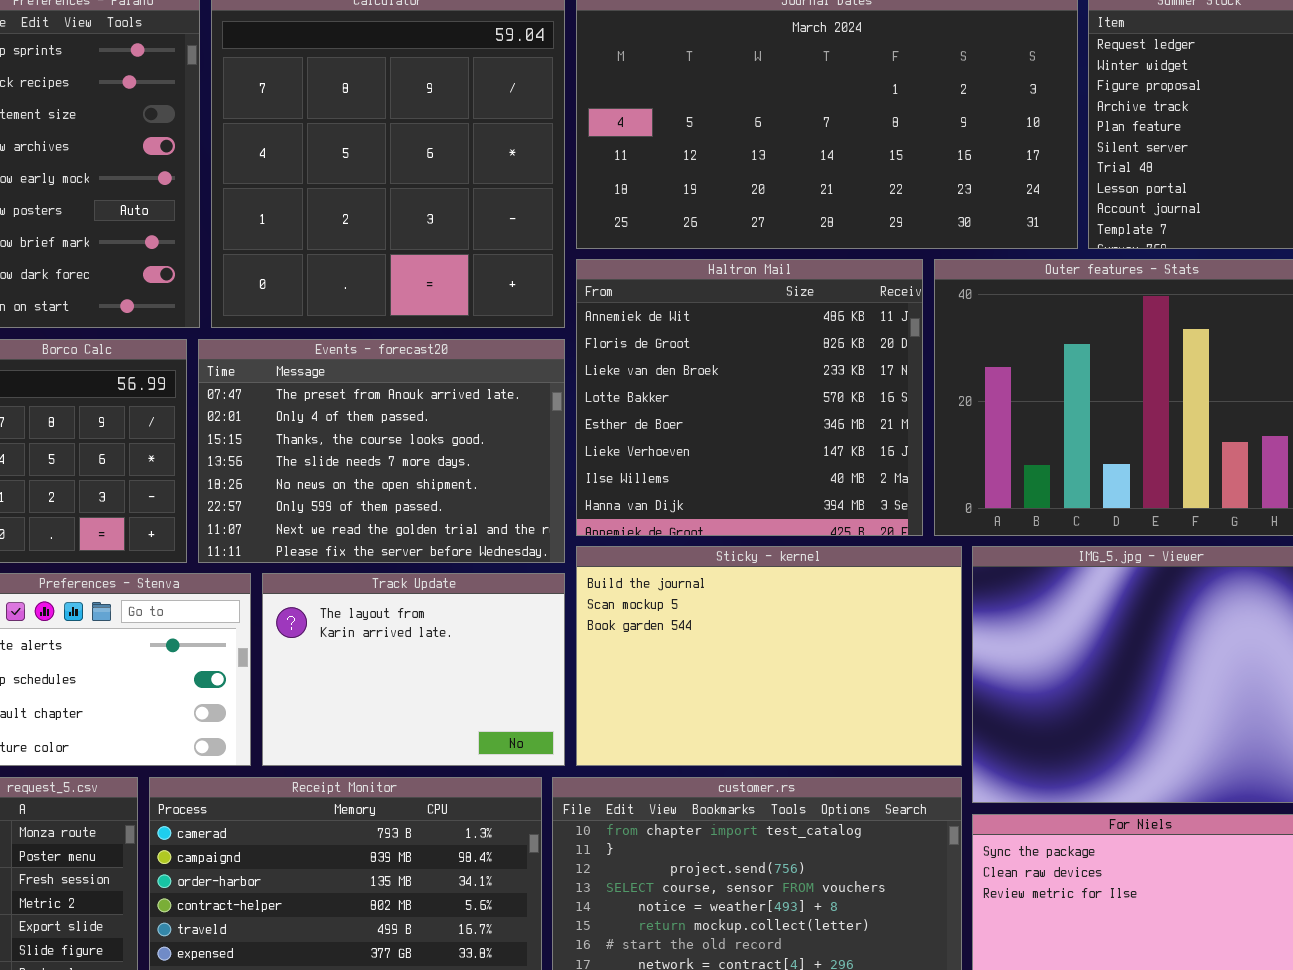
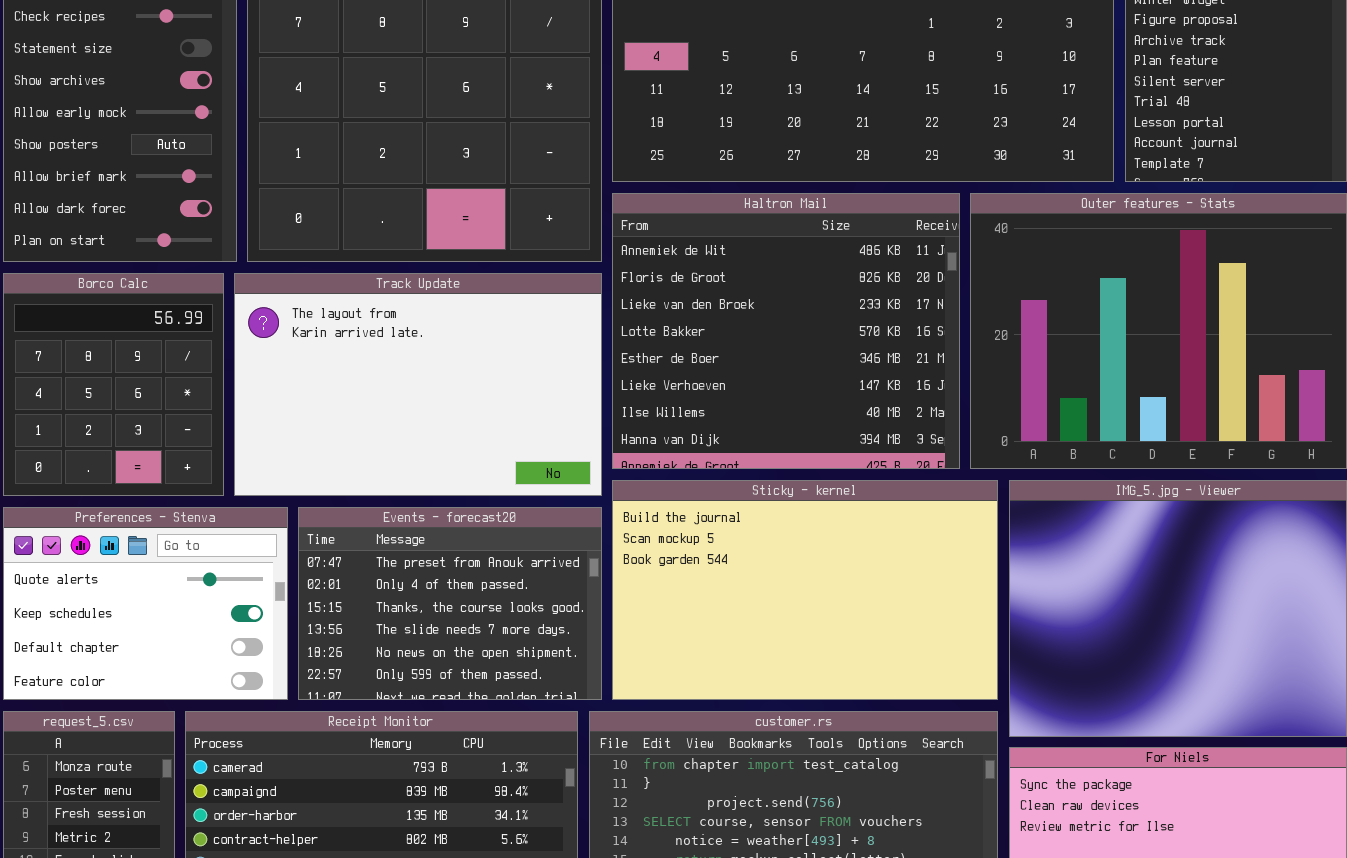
Events - forecast20: [198,339,565,563] -> [298,507,602,700], moved, resized
Track Update: [262,573,565,766] -> [234,273,602,496], moved, resized

